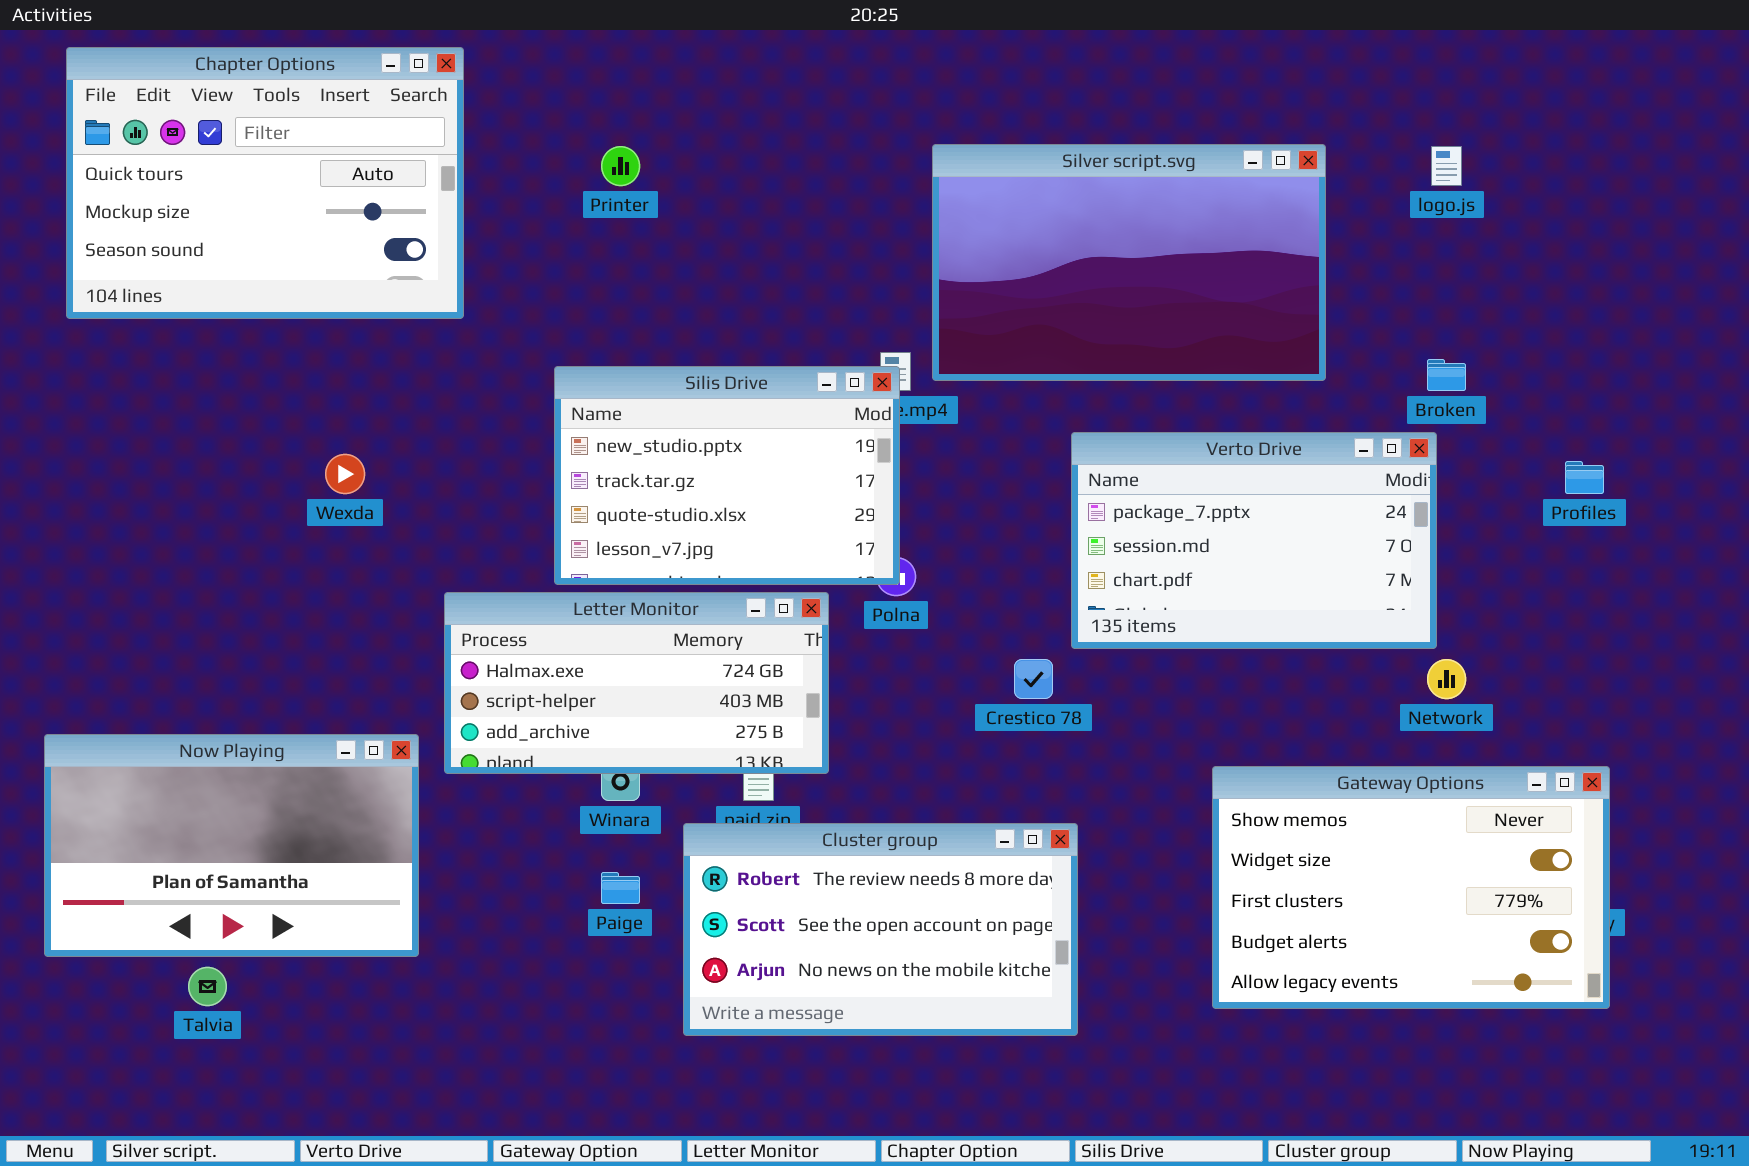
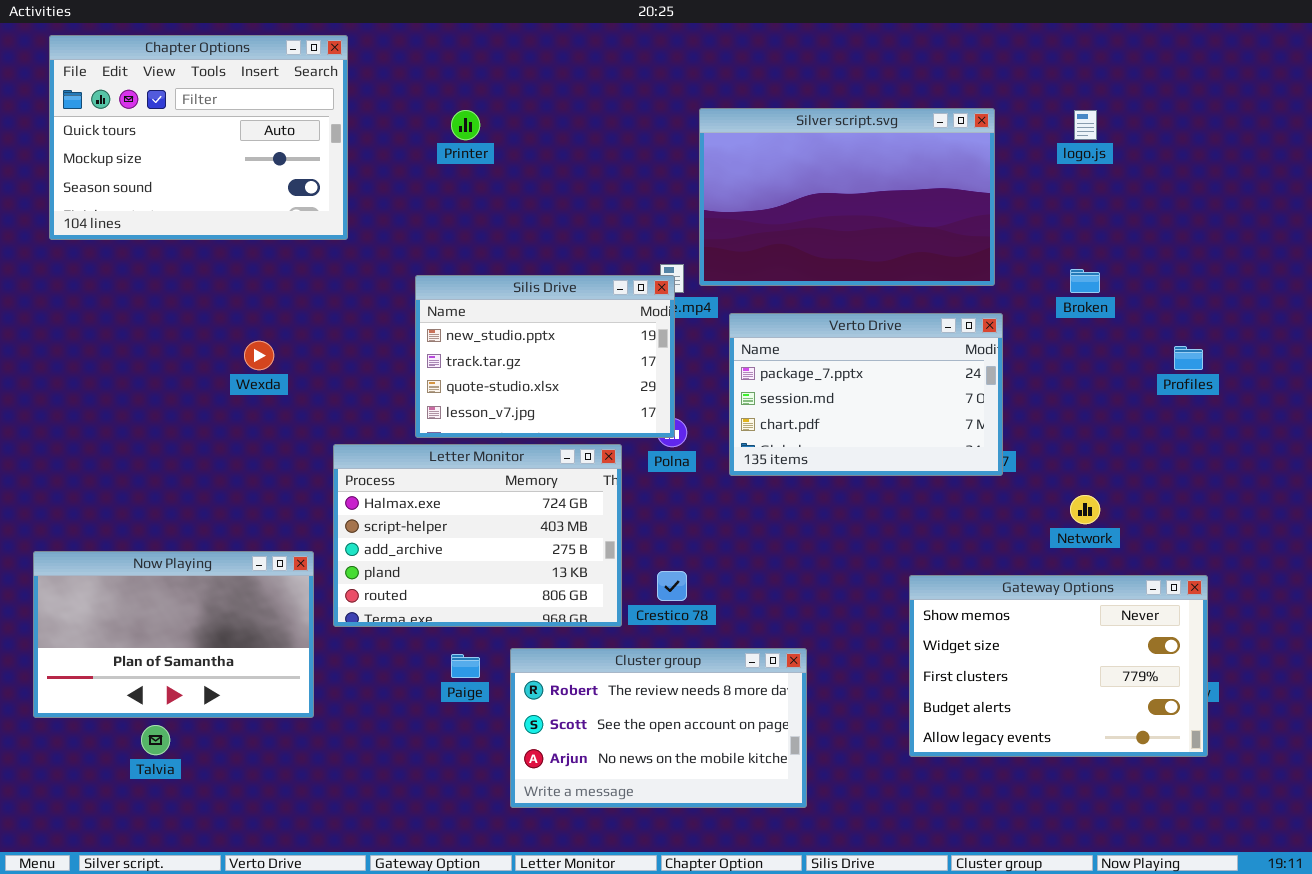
Verto Drive: [1071,432,1437,649] -> [729,313,1003,476], moved
Letter Monitor: [444,592,829,774] -> [333,444,622,627], resized
Crestico 78: [1014,659,1053,699] -> [657,571,687,601], moved
Cluster group: [683,823,1078,1036] -> [510,648,807,808], moved

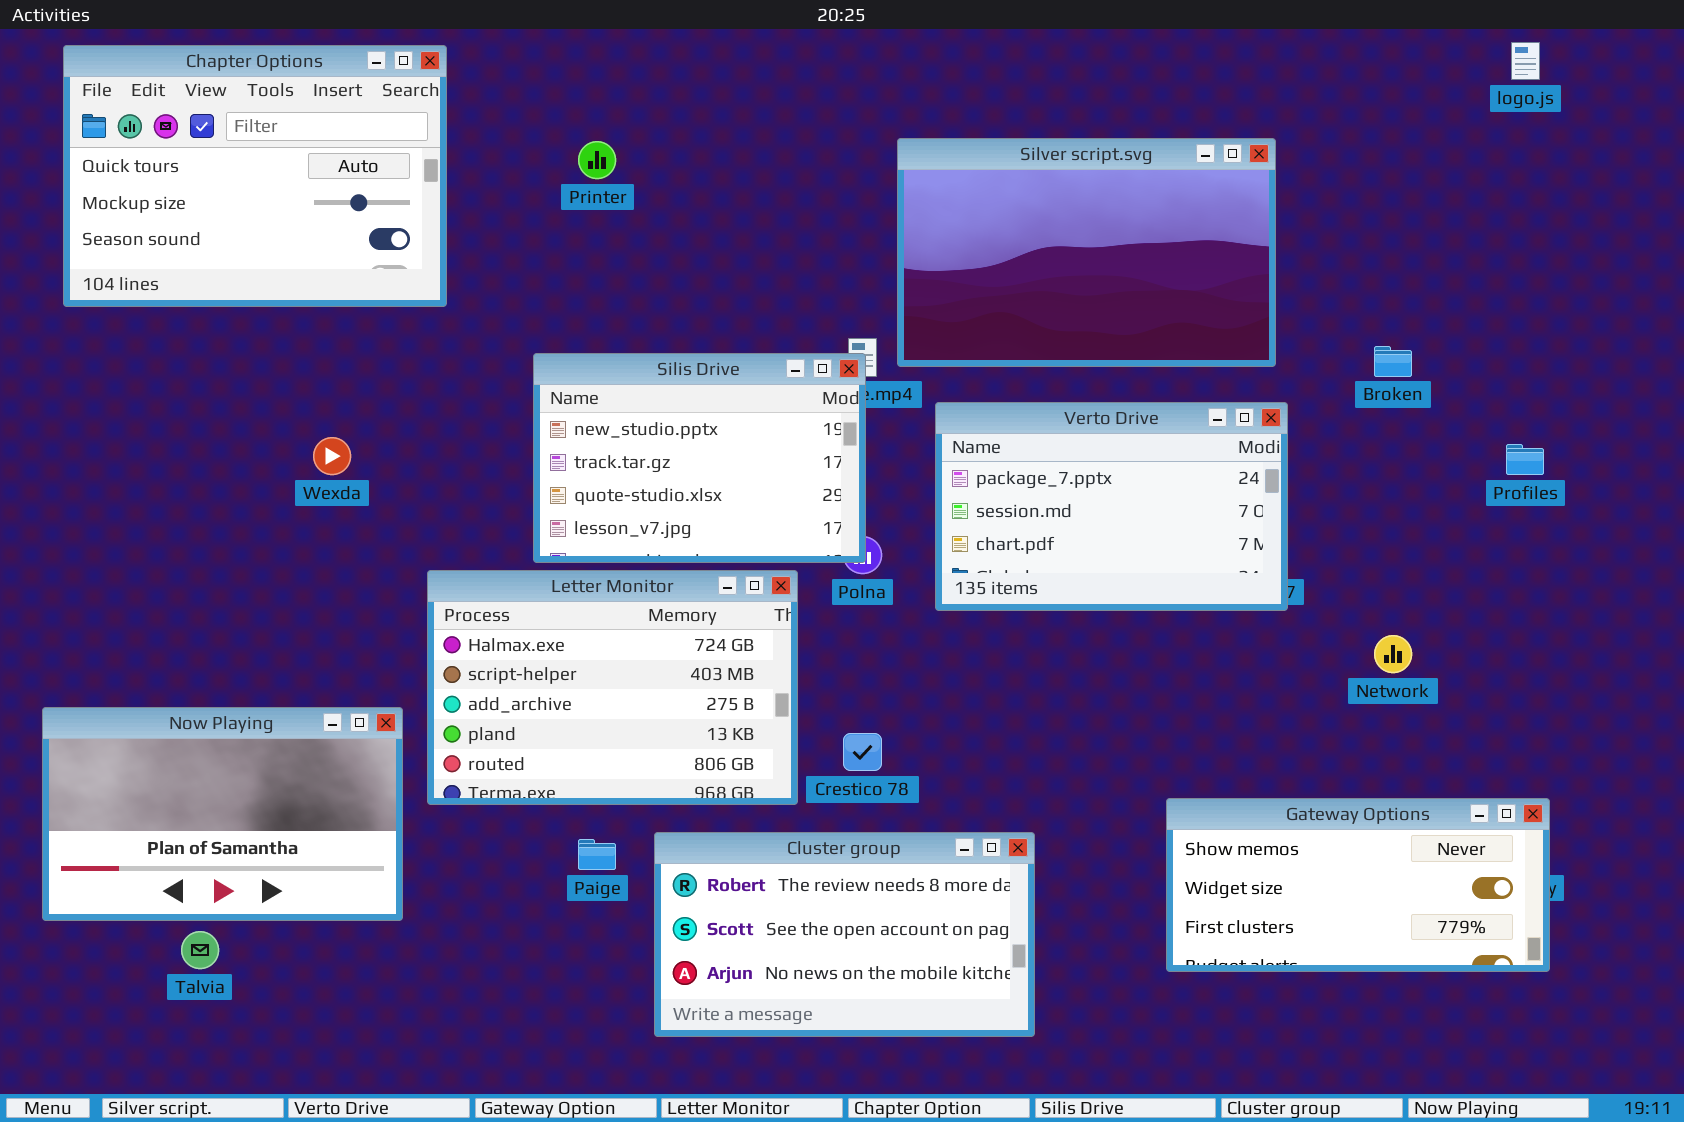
logo.js: [1074,110,1097,140] -> [1511,42,1540,80], moved
Gateway Options: [909,575,1208,757] -> [1166,798,1550,972], resized

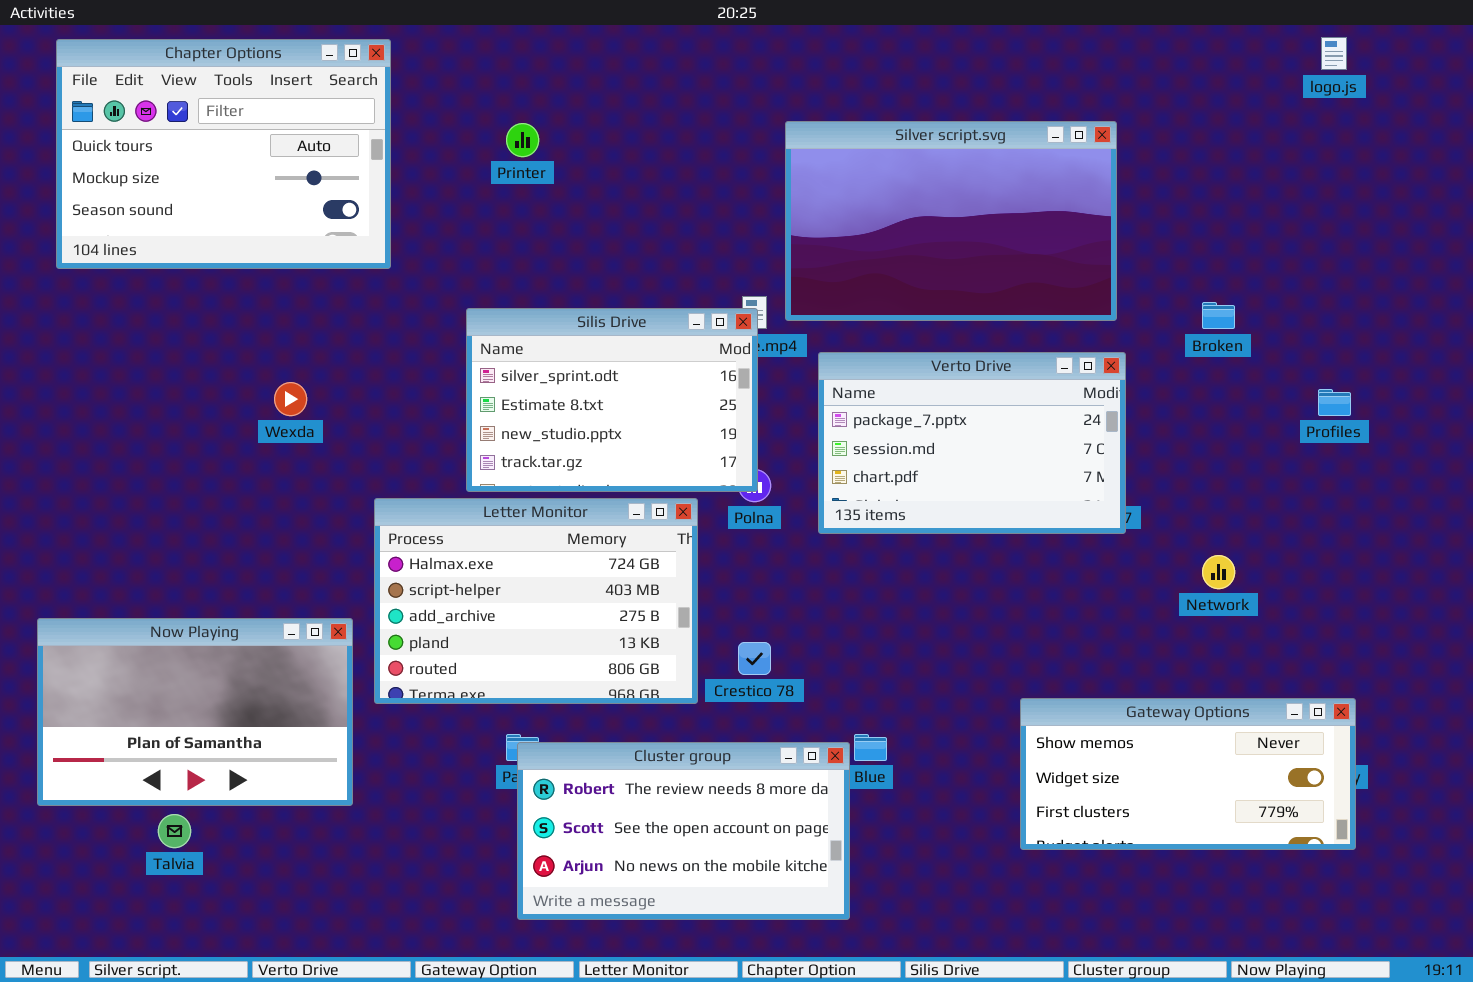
Silis Drive: [533,353,866,563] -> [466,308,758,492], scrolled up 2 rows
Cluster group: [654,832,1035,1037] -> [517,742,850,920], moved

